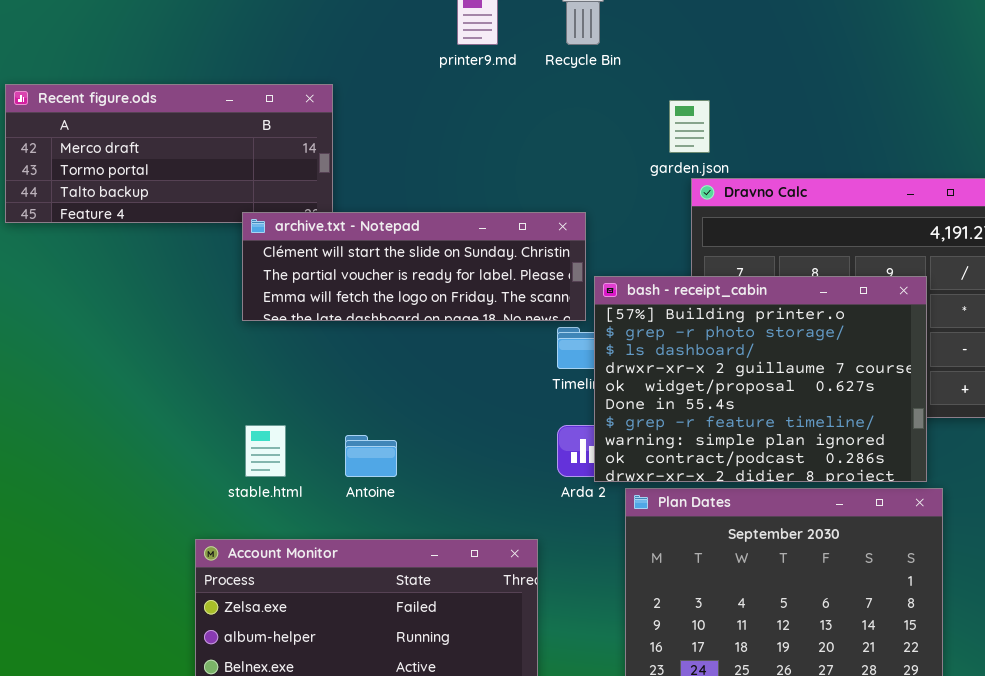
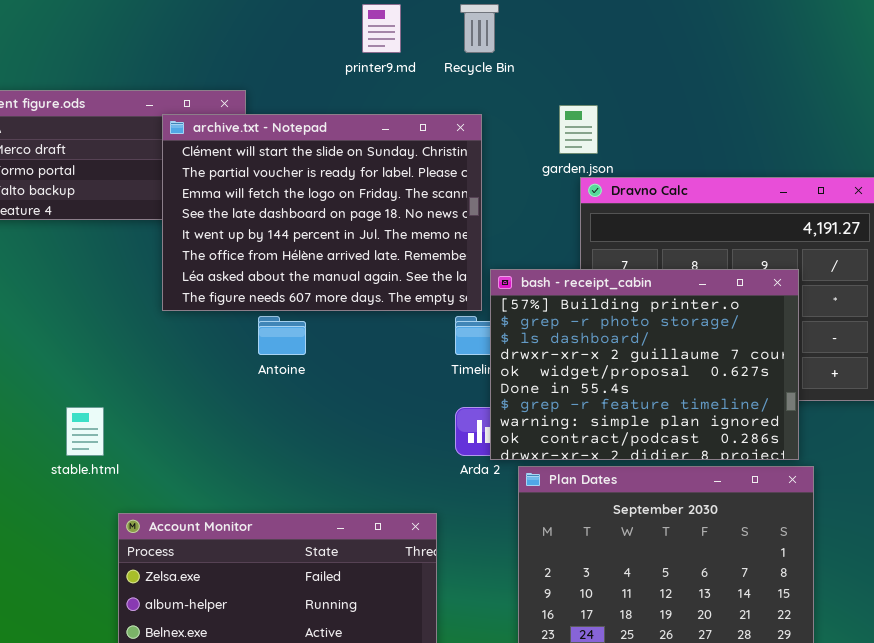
archive.txt - Notepad: [242,212,586,321] -> [162,114,482,311], resized
stable.html: [245,425,286,477] -> [66,407,104,456], moved
Antoine: [345,435,397,477] -> [258,316,306,355], moved

